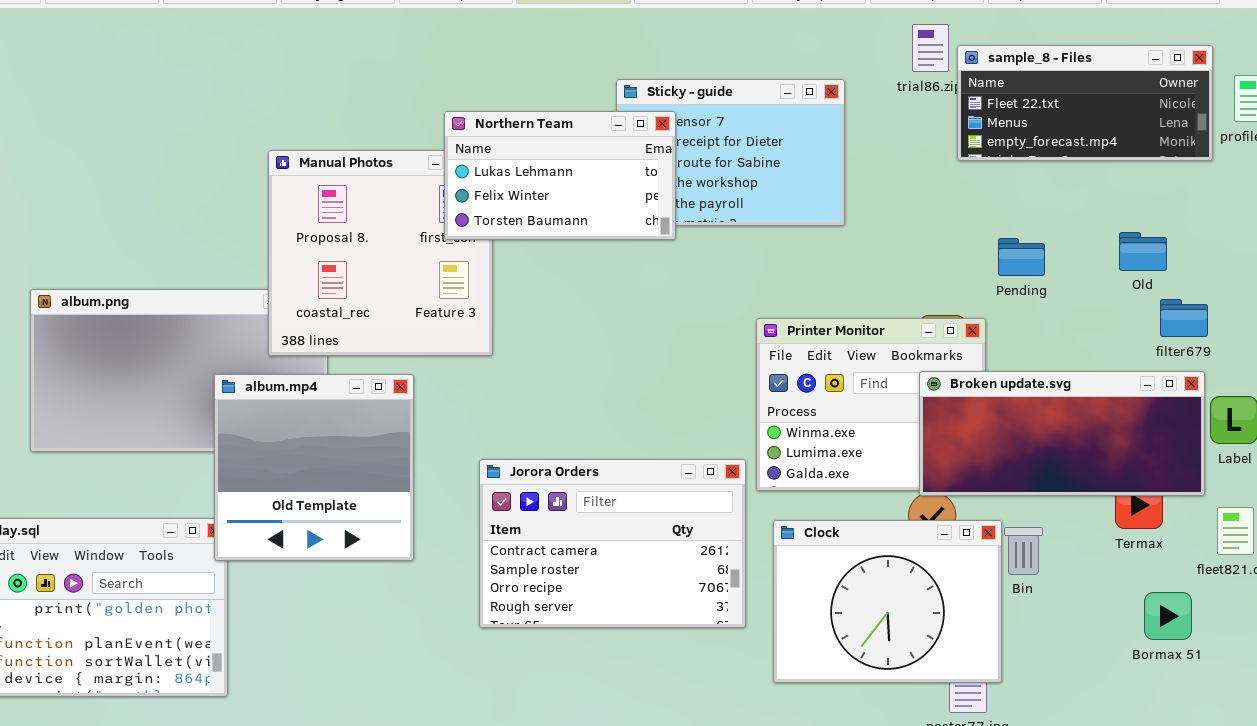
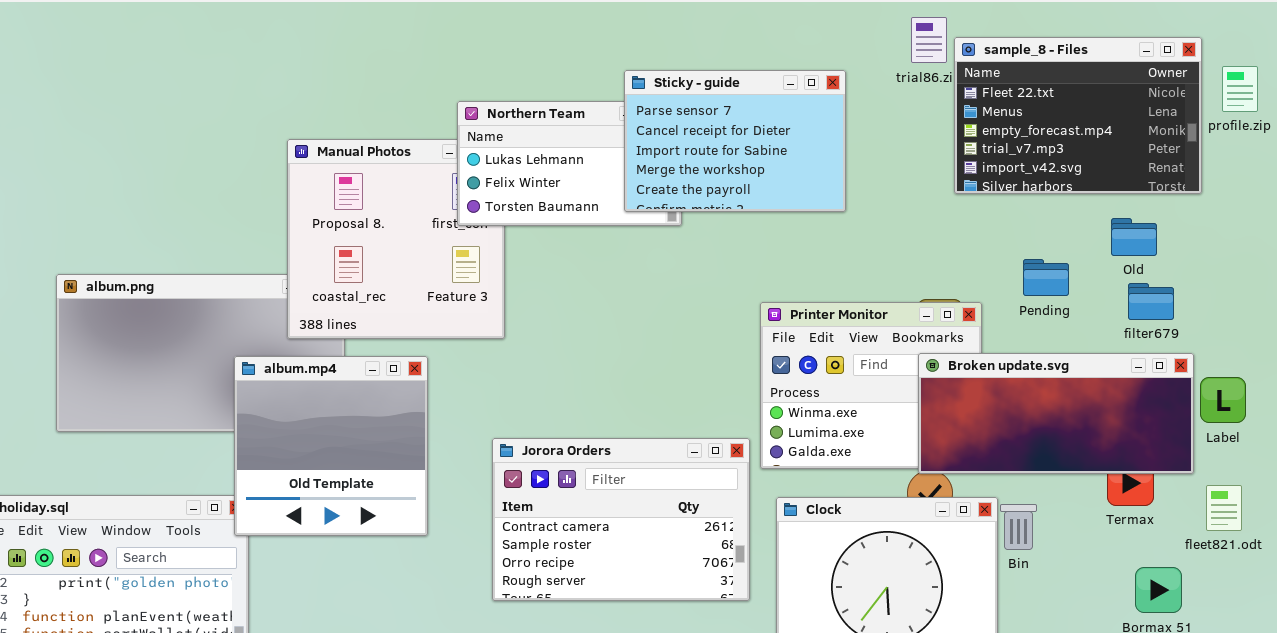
sample_8 - Files: [957,45,1213,161] -> [954,37,1202,194], resized
Sticky - guide: [616,79,845,226] -> [624,70,846,212], raised
Pending: [998,238,1045,276] -> [1023,259,1069,296], moved
filter679: [1160,299,1208,337] -> [1128,283,1174,320], moved

